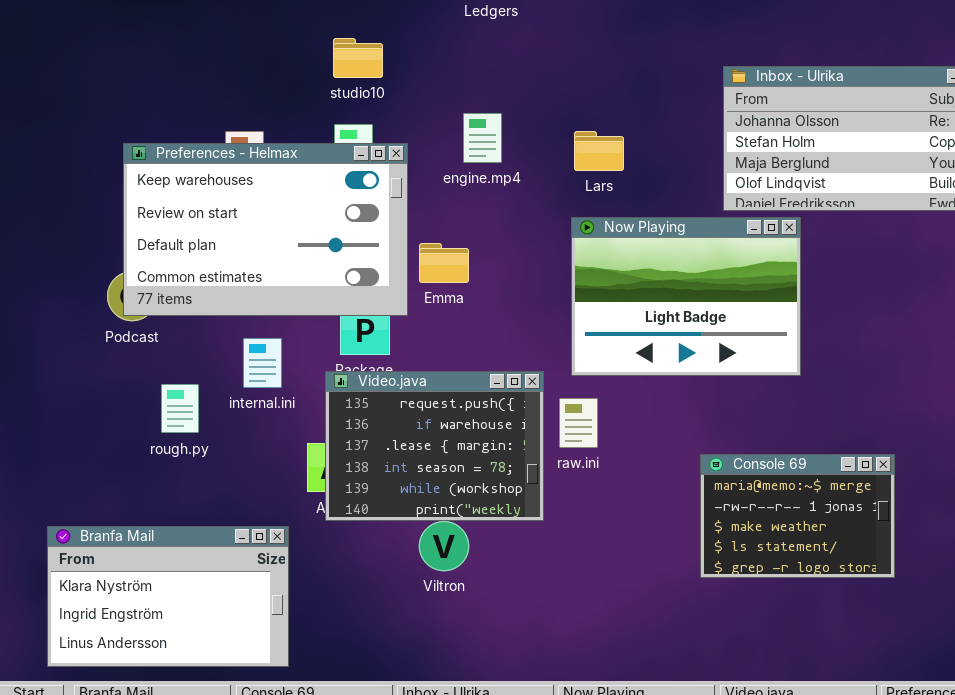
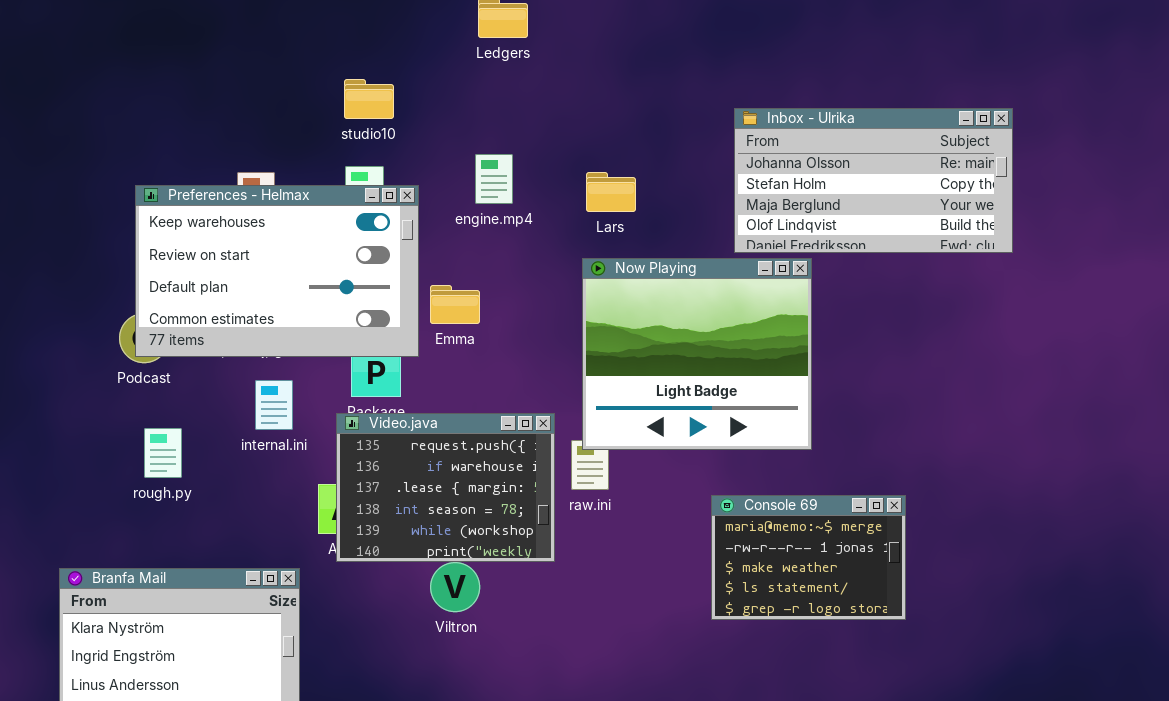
Now Playing: [571,217,801,376] -> [582,258,812,450], resized
rough.py: [161,384,199,433] -> [144,428,182,478], moved

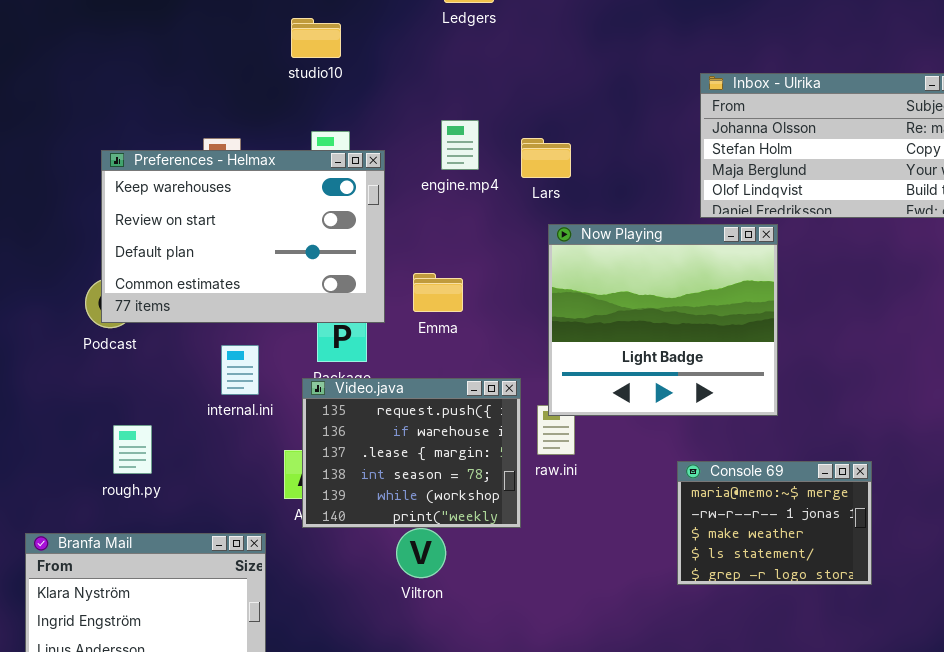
studio10: [344,79,394,119] -> [291,18,341,58], moved
Lars: [586,172,636,212] -> [521,138,571,178], moved
Emma: [430,285,480,324] -> [413,273,463,312], moved
rough.py: [144,428,182,478] -> [113,425,152,474], moved

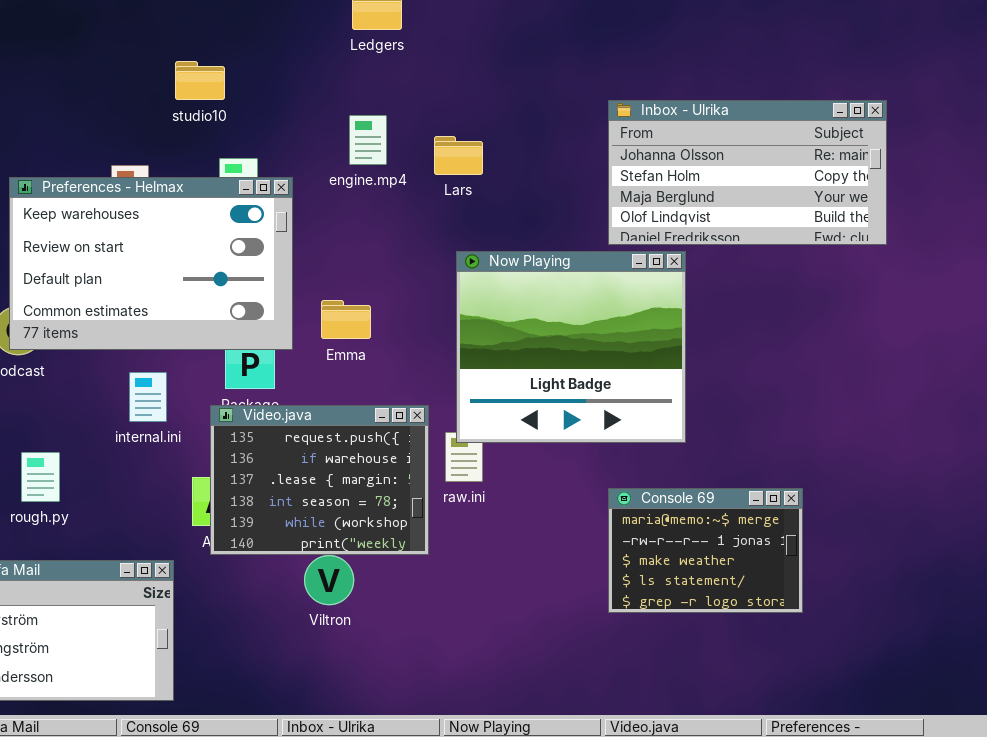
studio10: [291,18,341,58] -> [175,61,225,100], moved
engine.mp4: [441,120,479,170] -> [349,115,387,165], moved
Lars: [521,138,571,178] -> [434,136,483,175], moved
Console 69: [677,461,872,585] -> [608,488,803,613], moved

